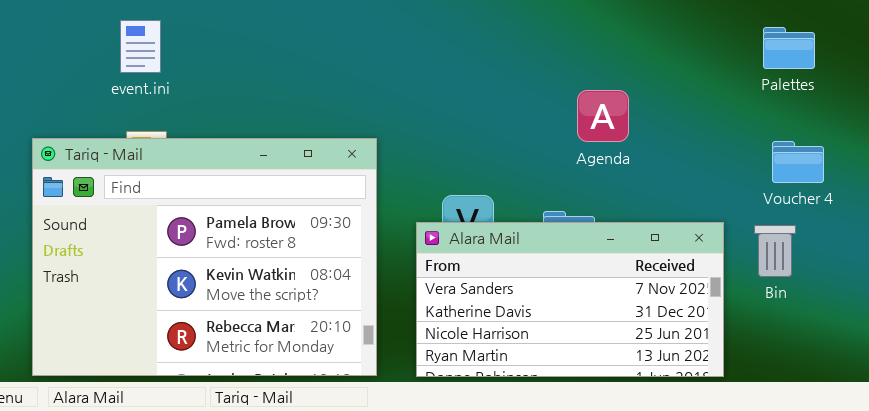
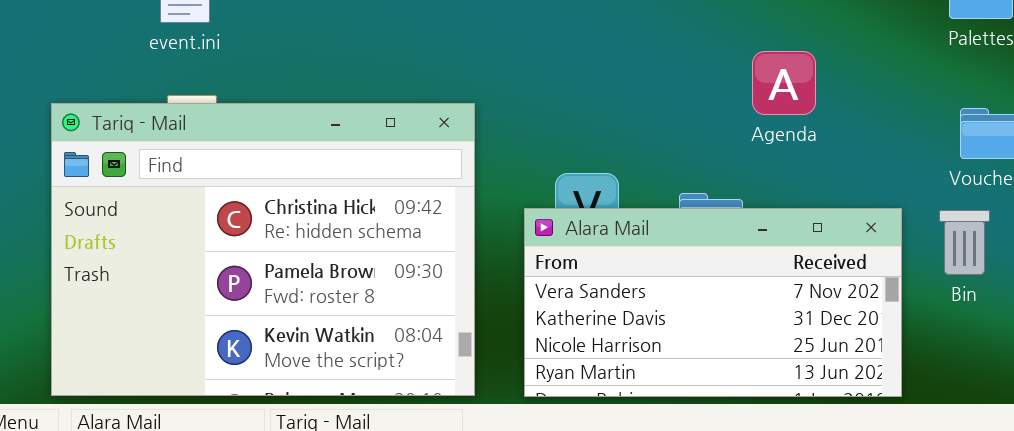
Agenda: [577,90,629,142] -> [752,51,816,115], moved
Tariq - Mail: [32,138,377,376] -> [51,103,475,396], scrolled up 1 row

